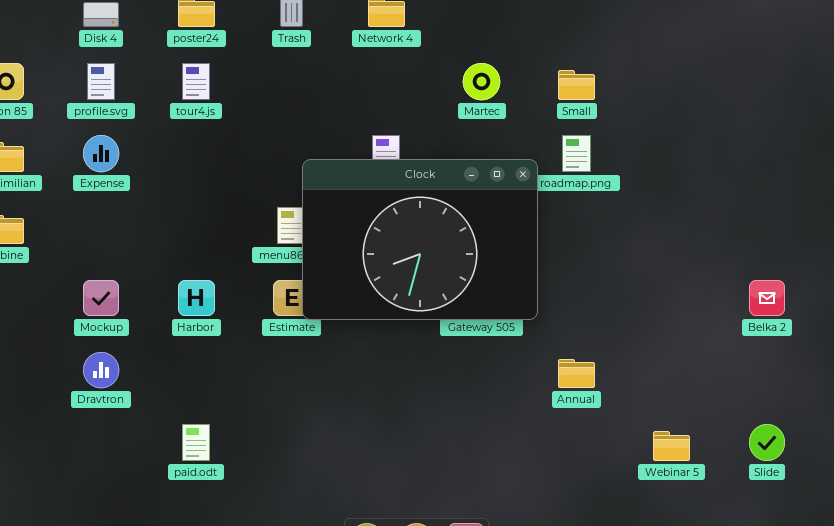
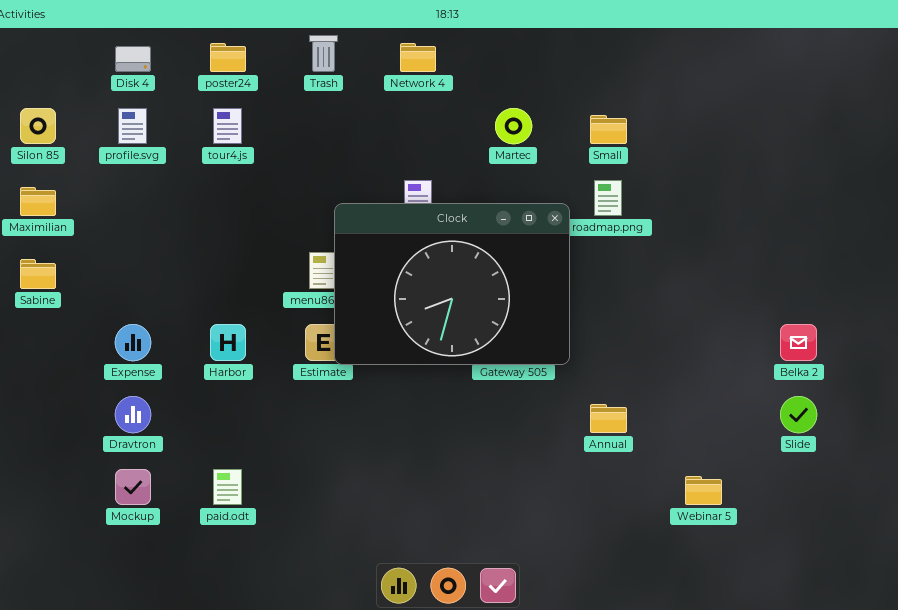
Expense: [83,135,119,172] -> [115,324,151,361], moved
Mockup: [83,280,119,316] -> [115,469,151,505], moved
Slide: [749,424,785,461] -> [780,396,817,433], moved

